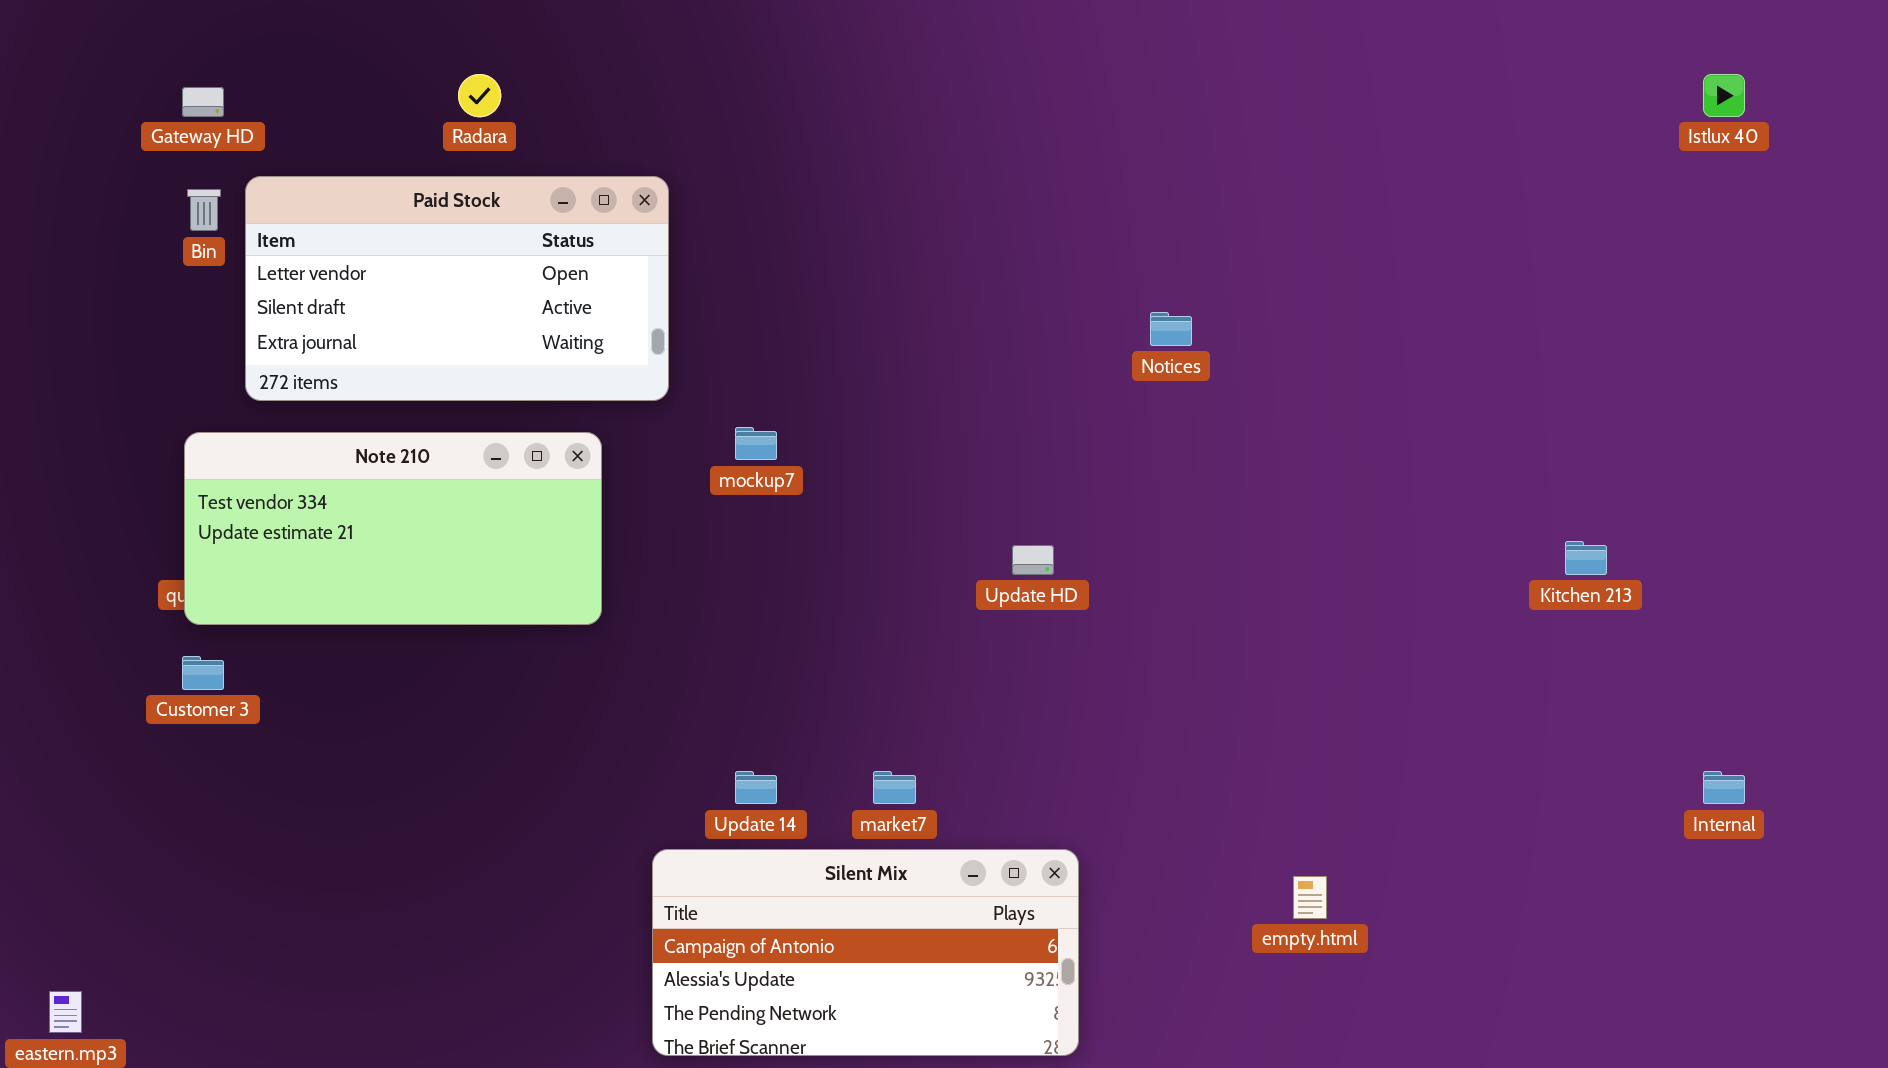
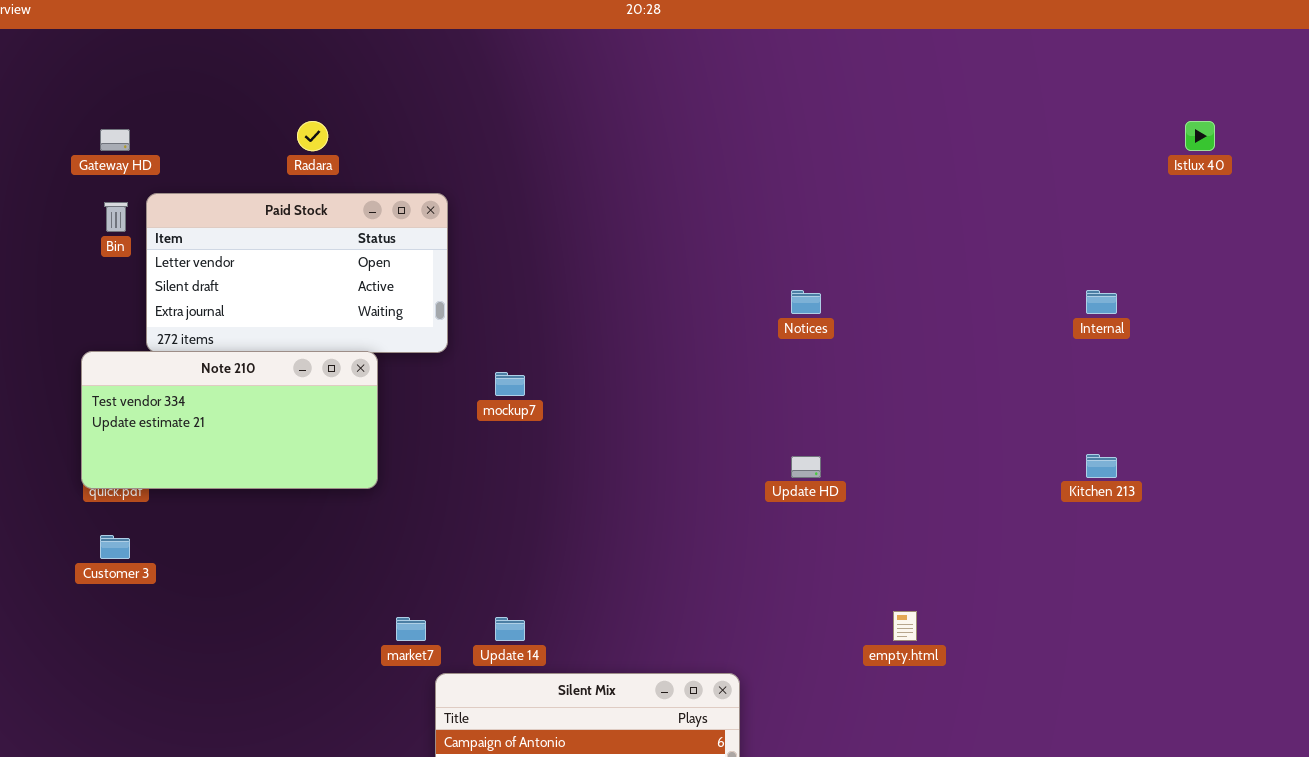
Note 210: [184,432,602,625] -> [81,351,378,489], moved
Update HD: [1012,545,1054,575] -> [791,456,821,478], moved
market7: [873,771,916,804] -> [396,617,426,641], moved
Internal: [1703,771,1745,804] -> [1086,290,1117,314], moved
empty.html: [1293,876,1327,919] -> [893,611,917,641], moved

